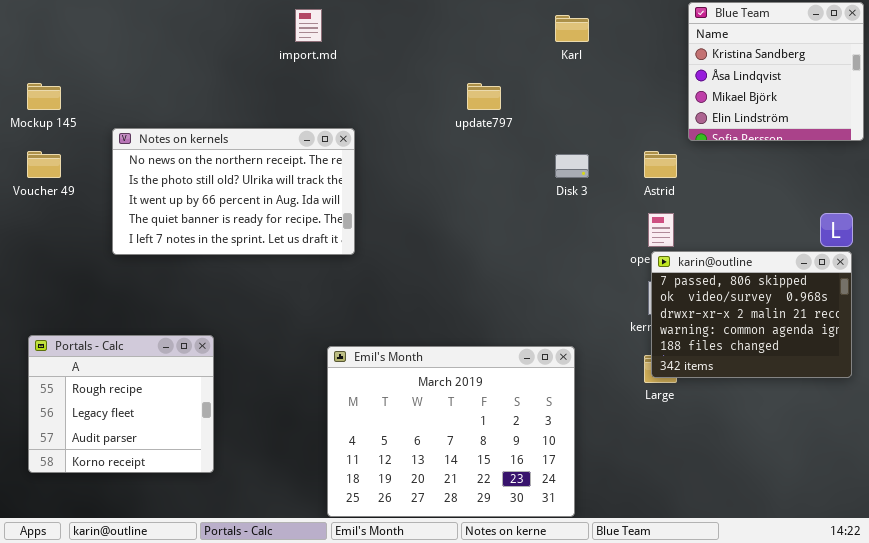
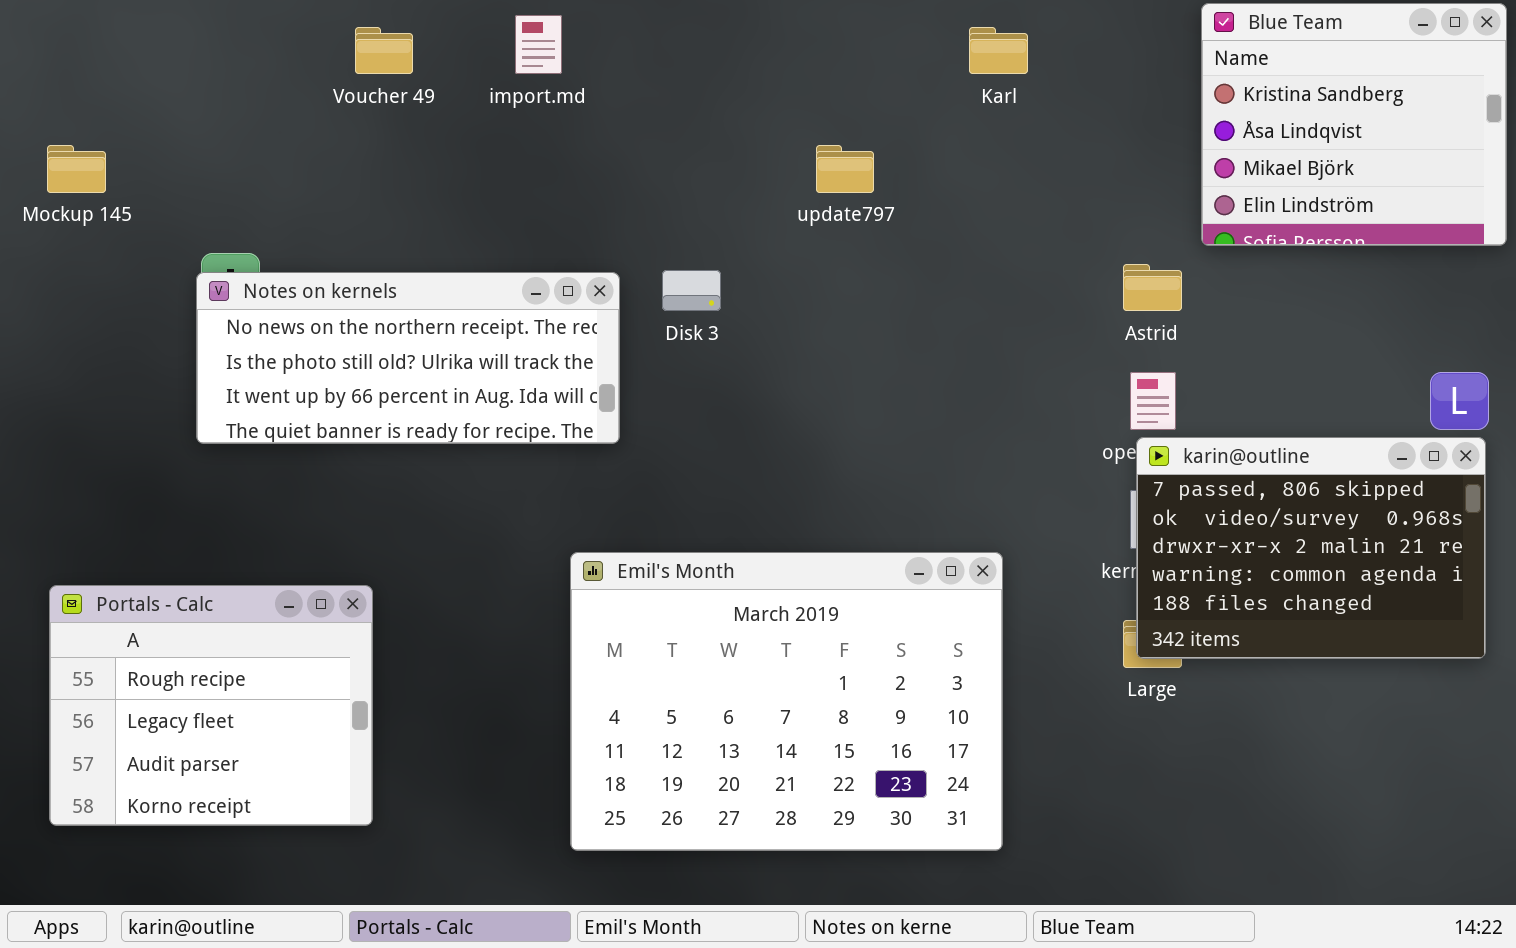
Notes on kernels: [112,128,355,255] -> [196,272,620,444], resized
Voucher 49: [27,151,61,178] -> [355,27,413,74], moved
Disk 3: [555,154,589,178] -> [662,270,721,311], moved
Emil's Month: [327,346,575,517] -> [570,552,1003,851], moved

